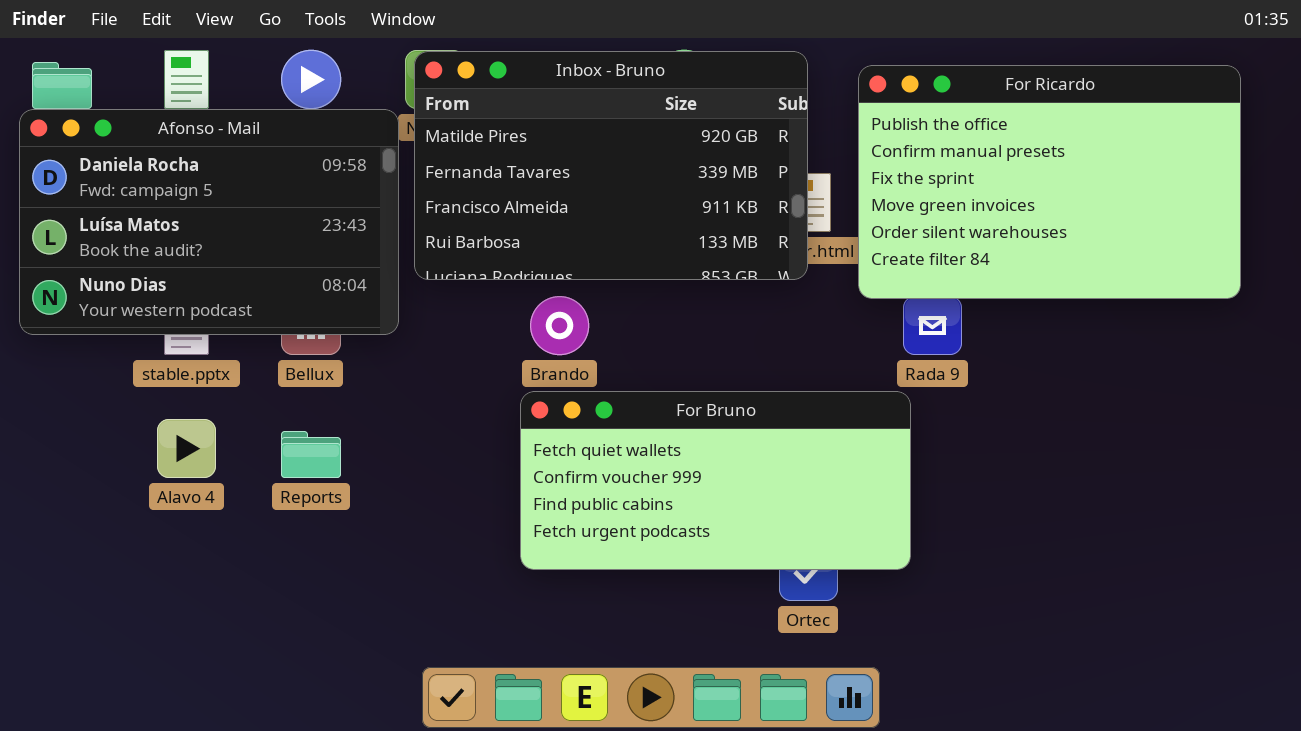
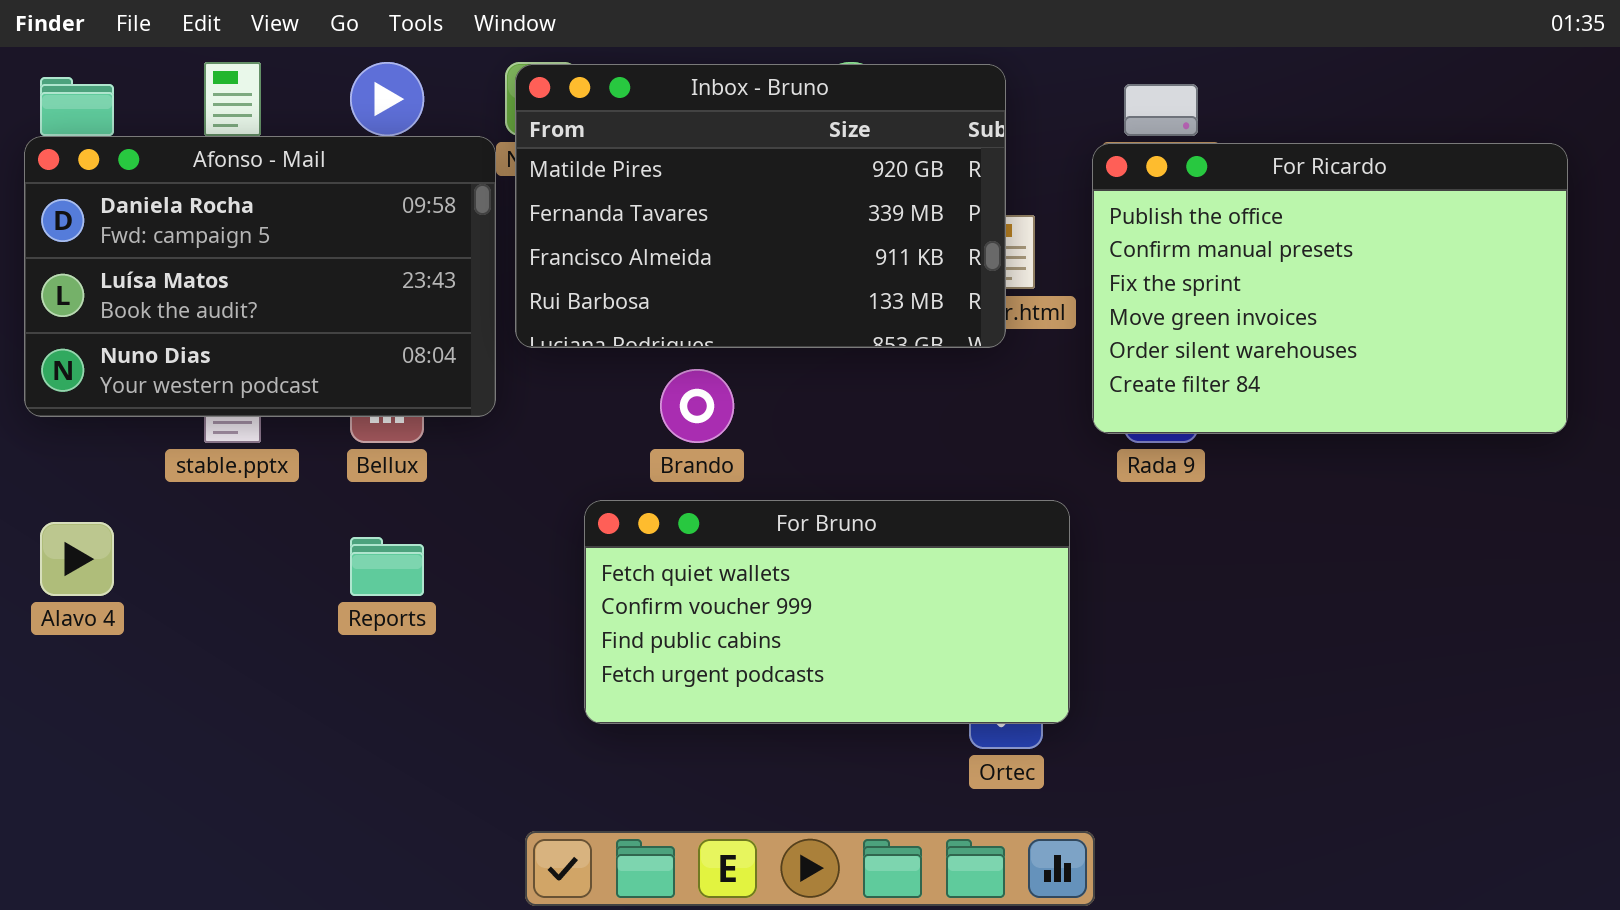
For Ricardo: [858,65,1241,299] -> [1092,143,1568,434], moved
For Bruno: [520,391,911,570] -> [584,500,1070,724], moved
Alavo 4: [157,419,216,478] -> [40,522,114,596], moved

